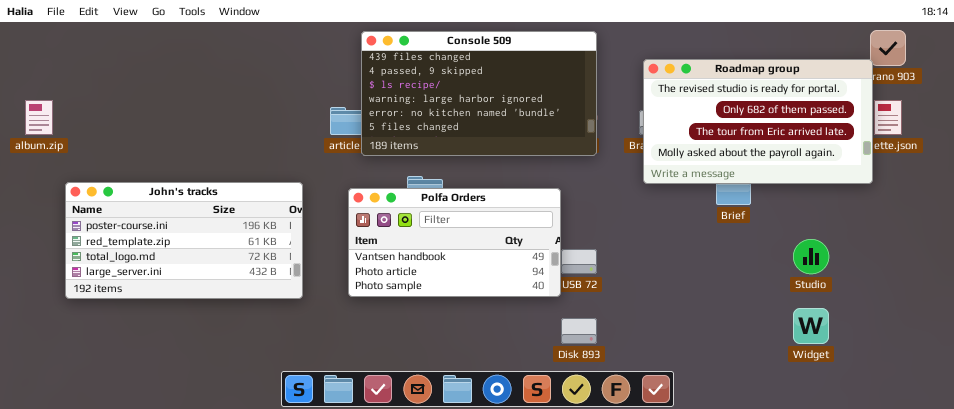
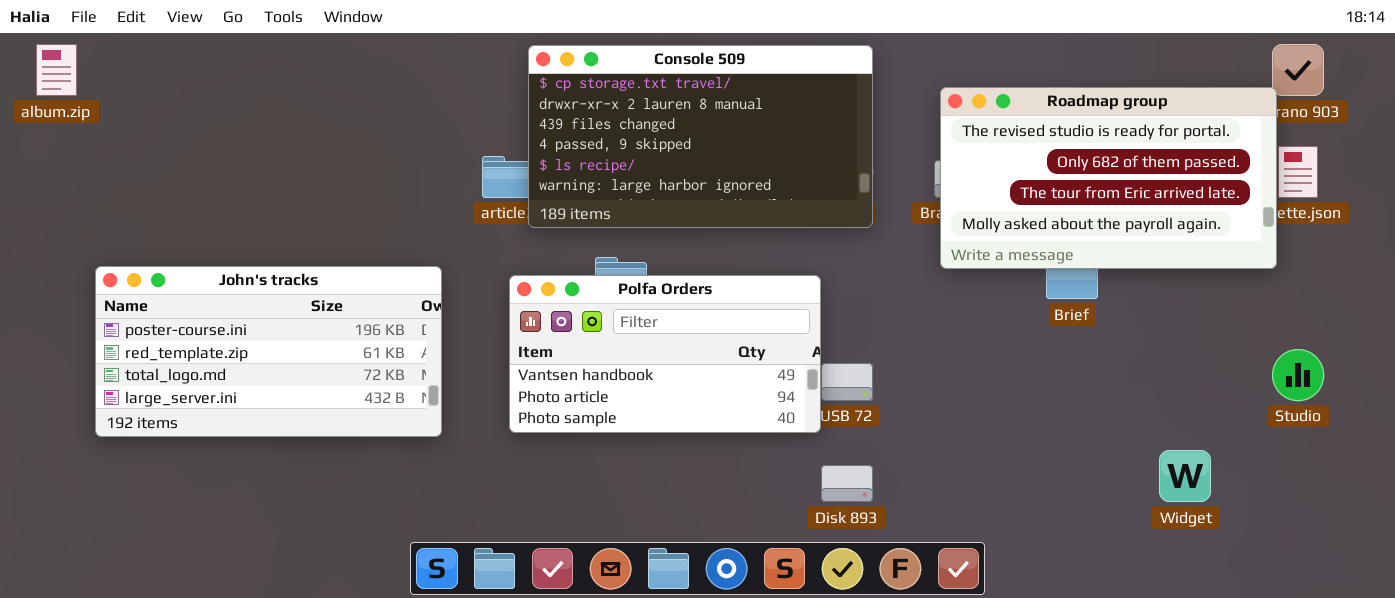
Console 509: [361,31,597,156] -> [528,45,873,228], scrolled up 2 rows
album.zip: [25,100,53,135] -> [36,44,77,96], moved
Studio: [793,239,829,274] -> [1272,349,1324,401], moved

